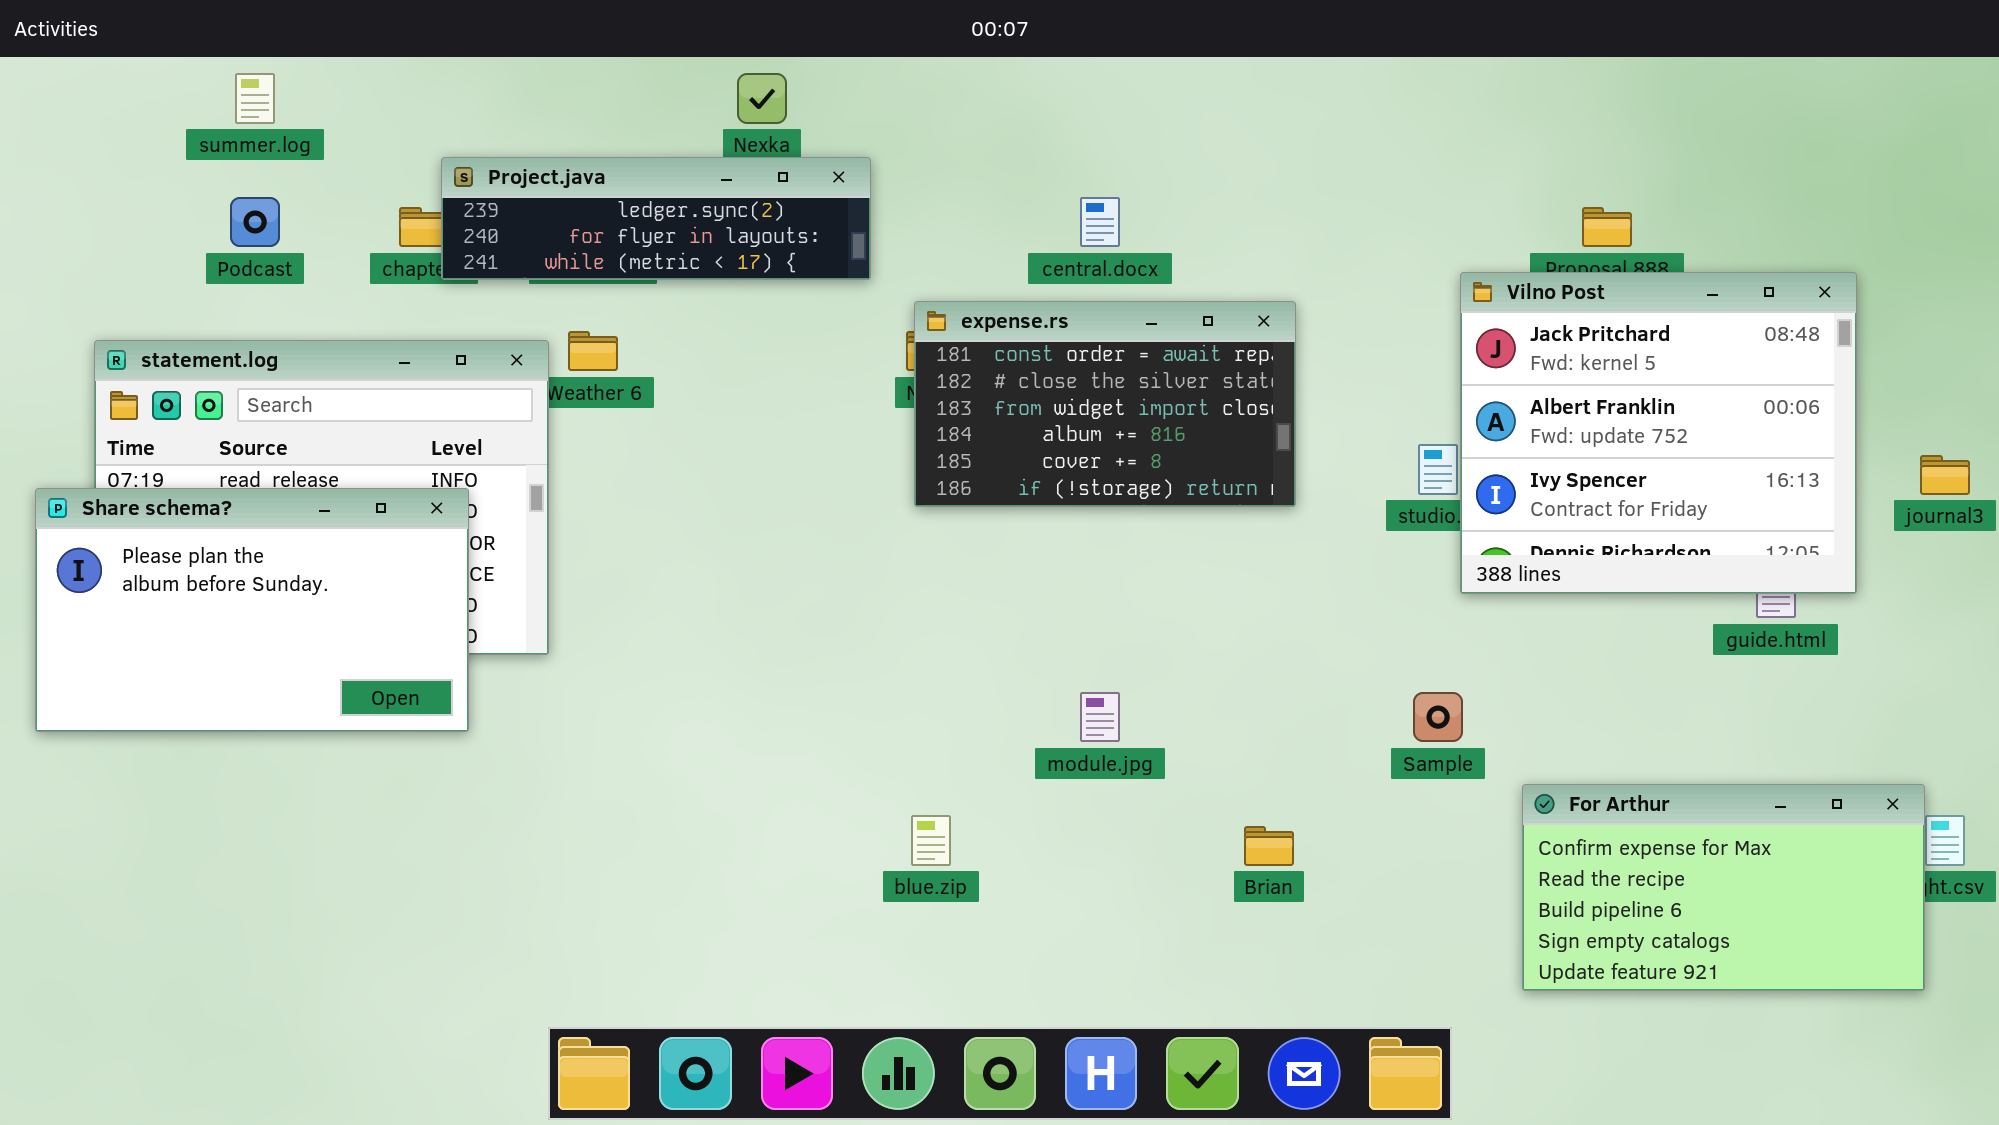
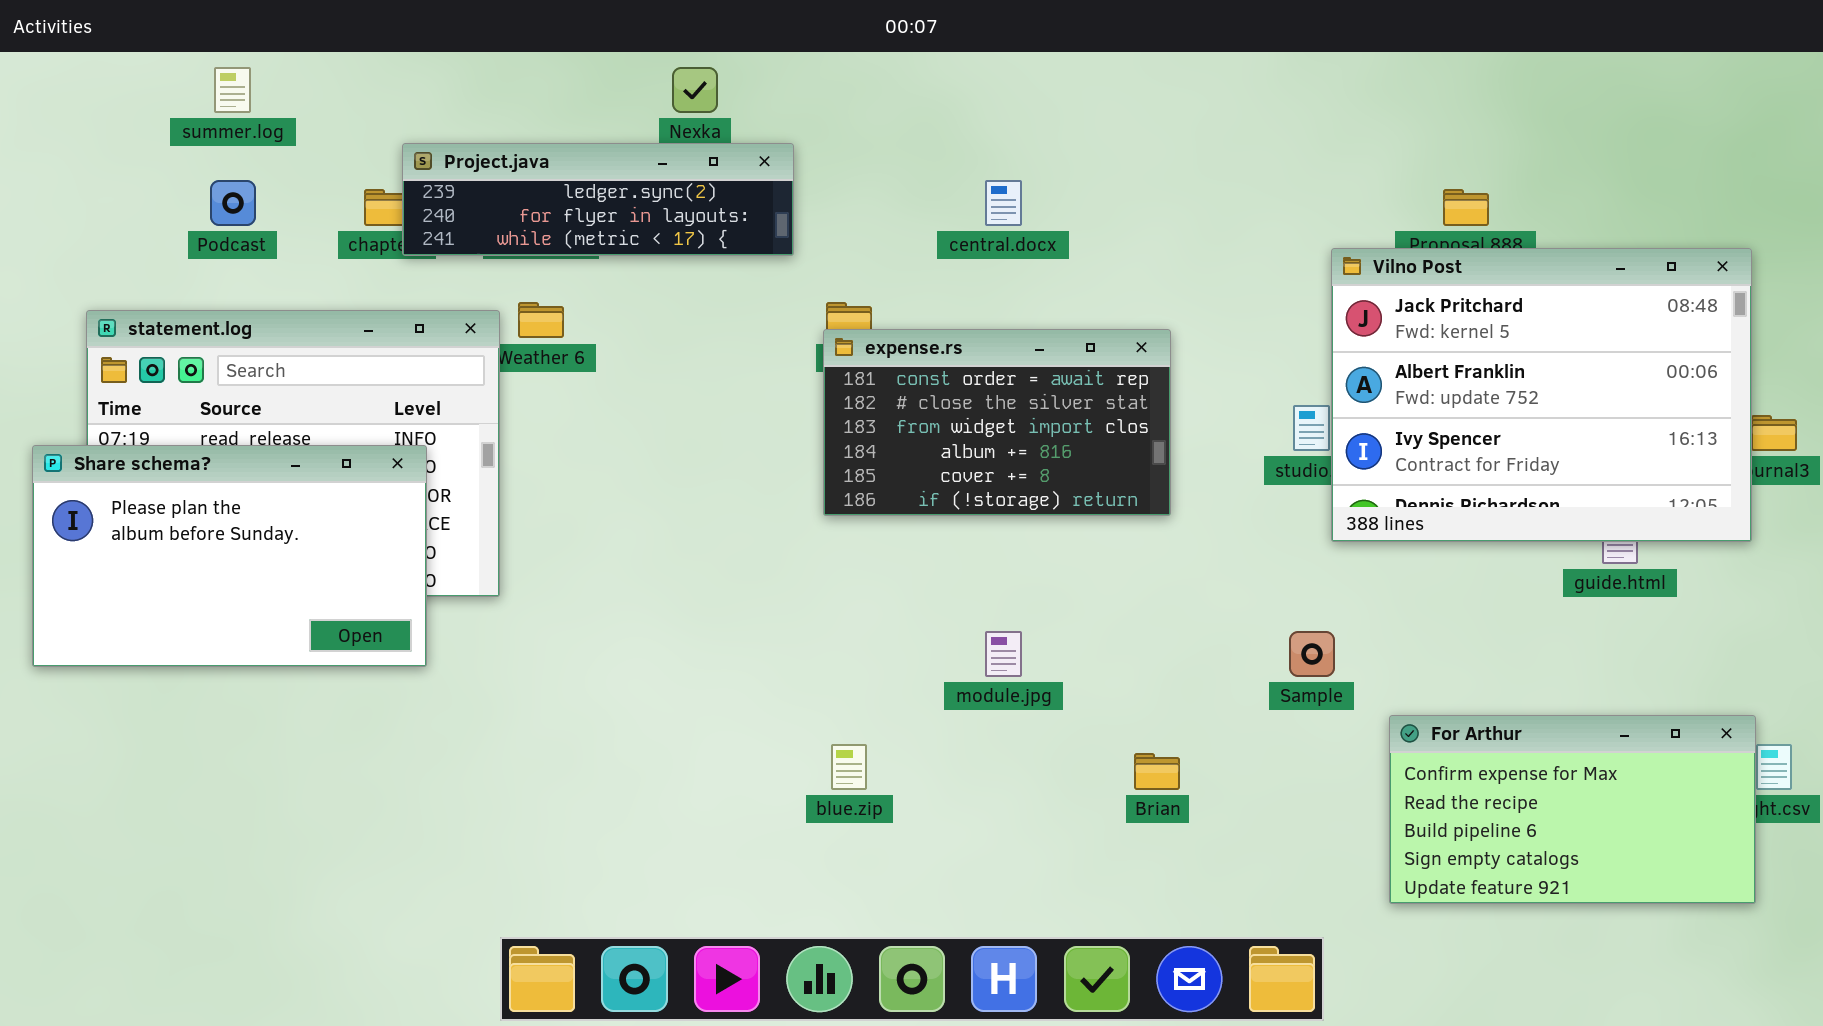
Vilno Post: [1460,272,1857,594] -> [1331,248,1752,542], resized
expense.rs: [914,301,1296,507] -> [823,329,1171,516], moved

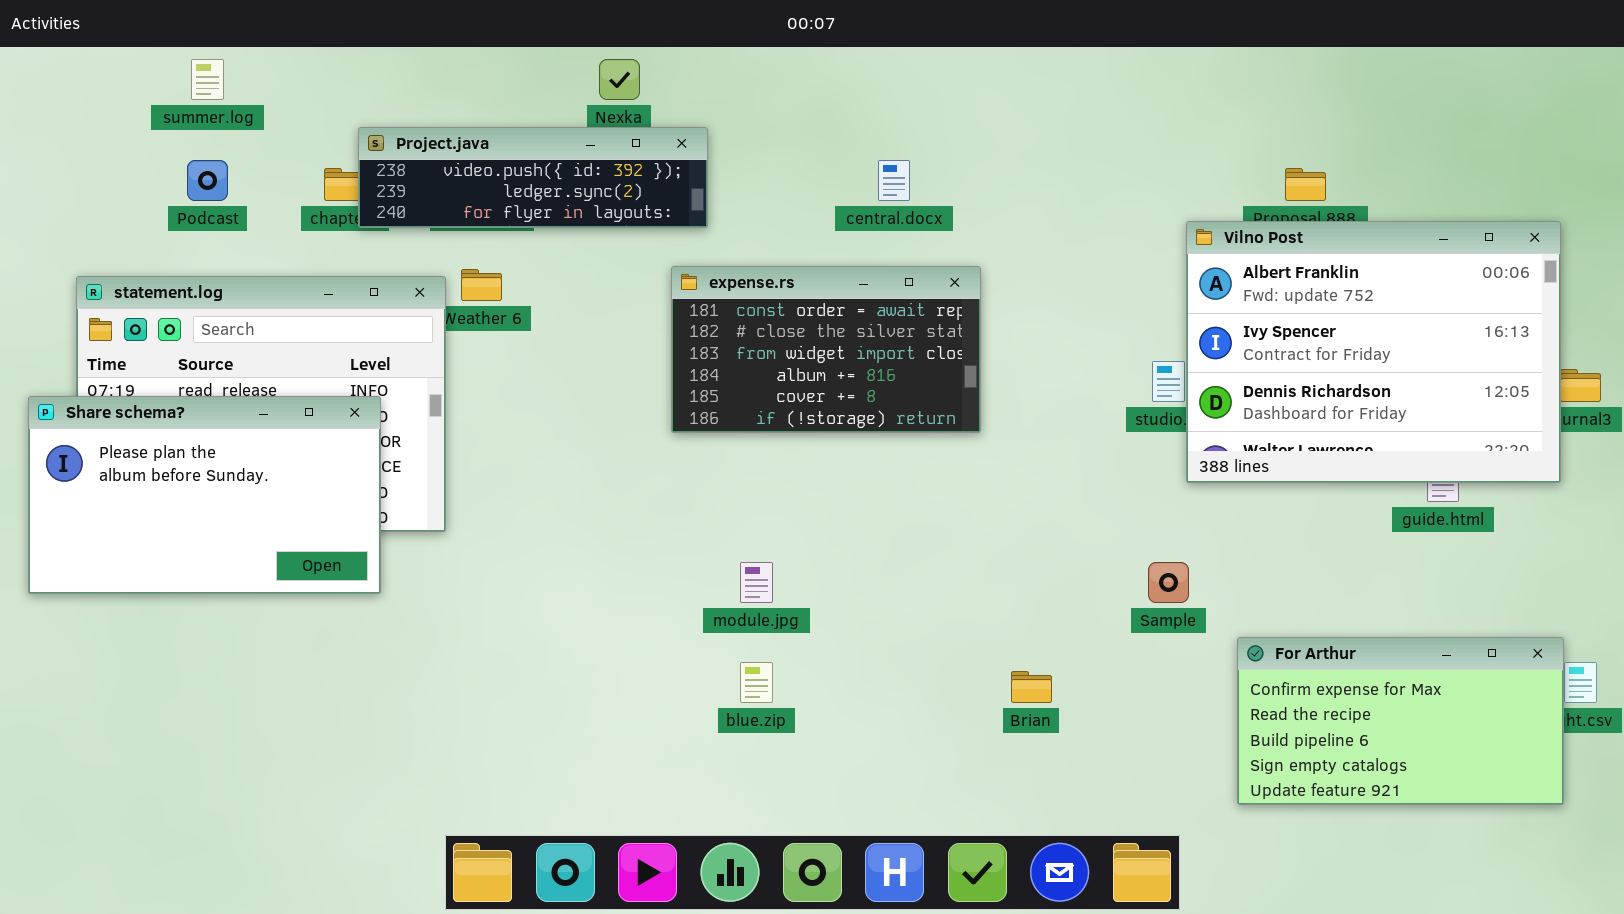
Project.java: [402,143,794,256] -> [358,127,708,228], scrolled up 1 row
Vilno Post: [1331,248,1752,542] -> [1186,221,1561,483], scrolled down 1 row
expense.rs: [823,329,1171,516] -> [671,266,981,433], moved
module.jpg: [985,631,1022,677] -> [740,562,773,603], moved

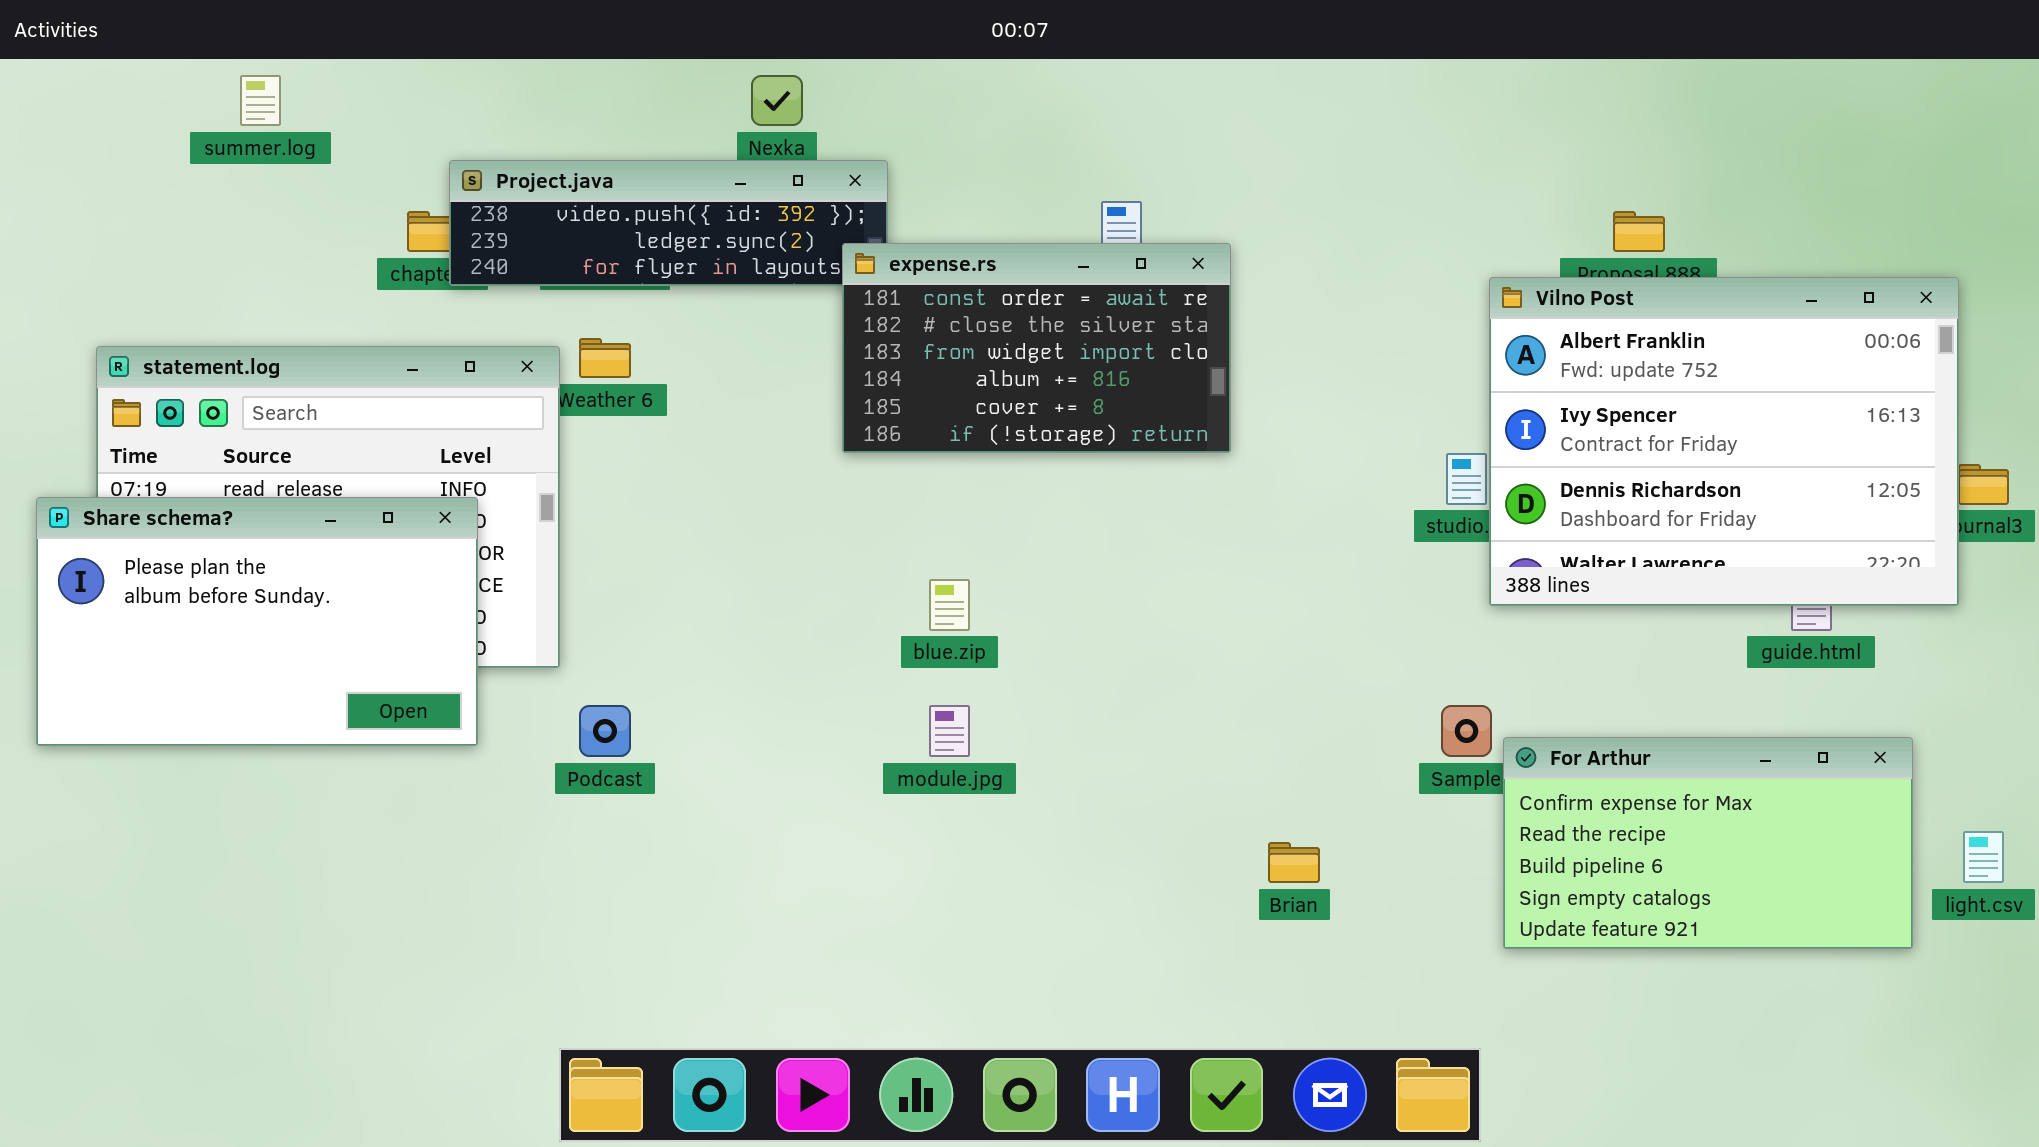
Podcast: [187,160,228,201] -> [579,705,631,757], moved
expense.rs: [671,266,981,433] -> [842,243,1231,453], moved
For Arthur: [1237,637,1564,805] -> [1503,737,1913,949], moved
blue.zip: [740,662,773,703] -> [929,579,970,631], moved

